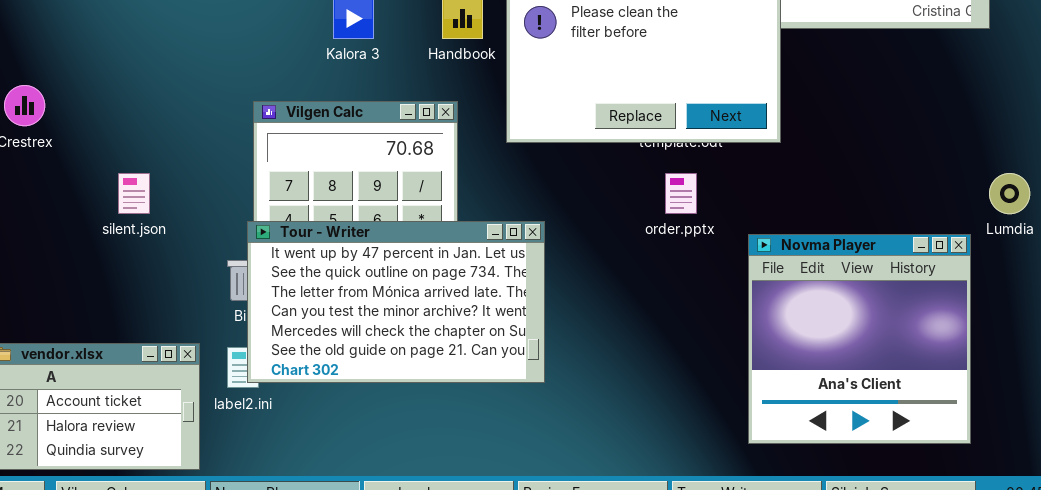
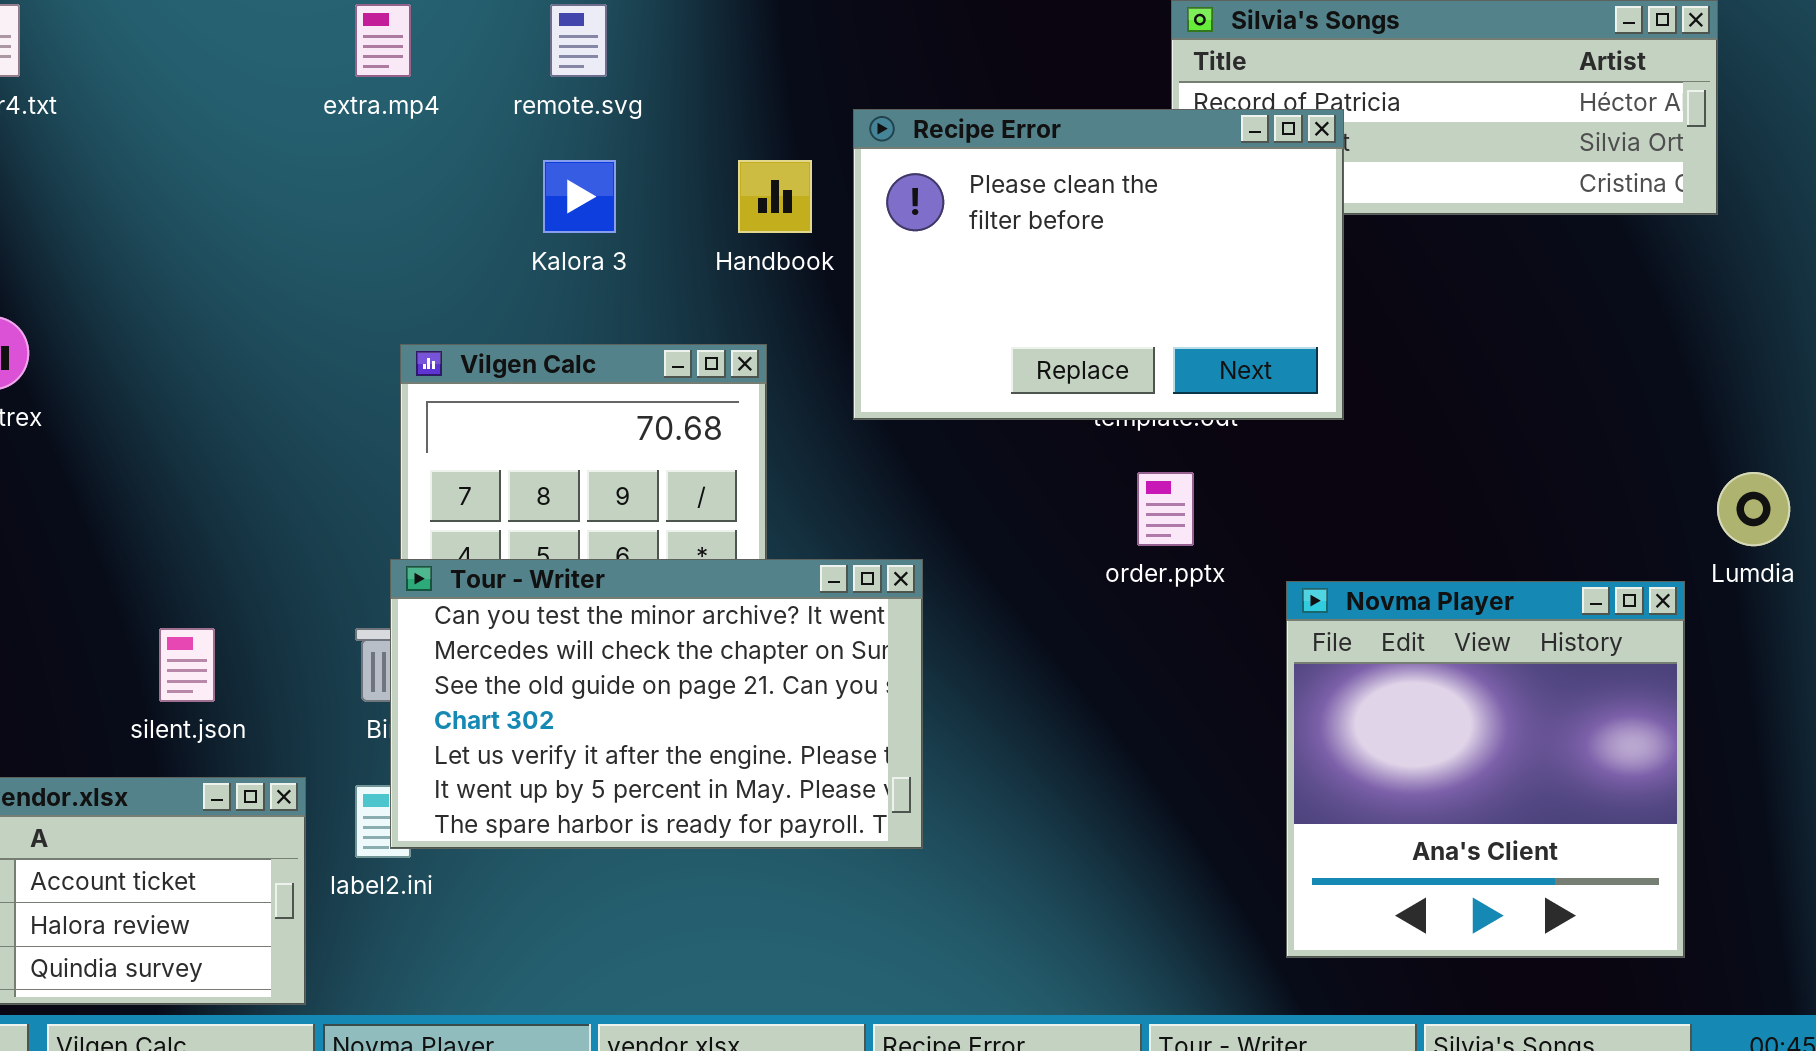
silent.json: [118,173,150,214] -> [159,628,215,702], moved
Tour - Writer: [247,221,545,383] -> [390,559,923,849], scrolled down 3 rows

